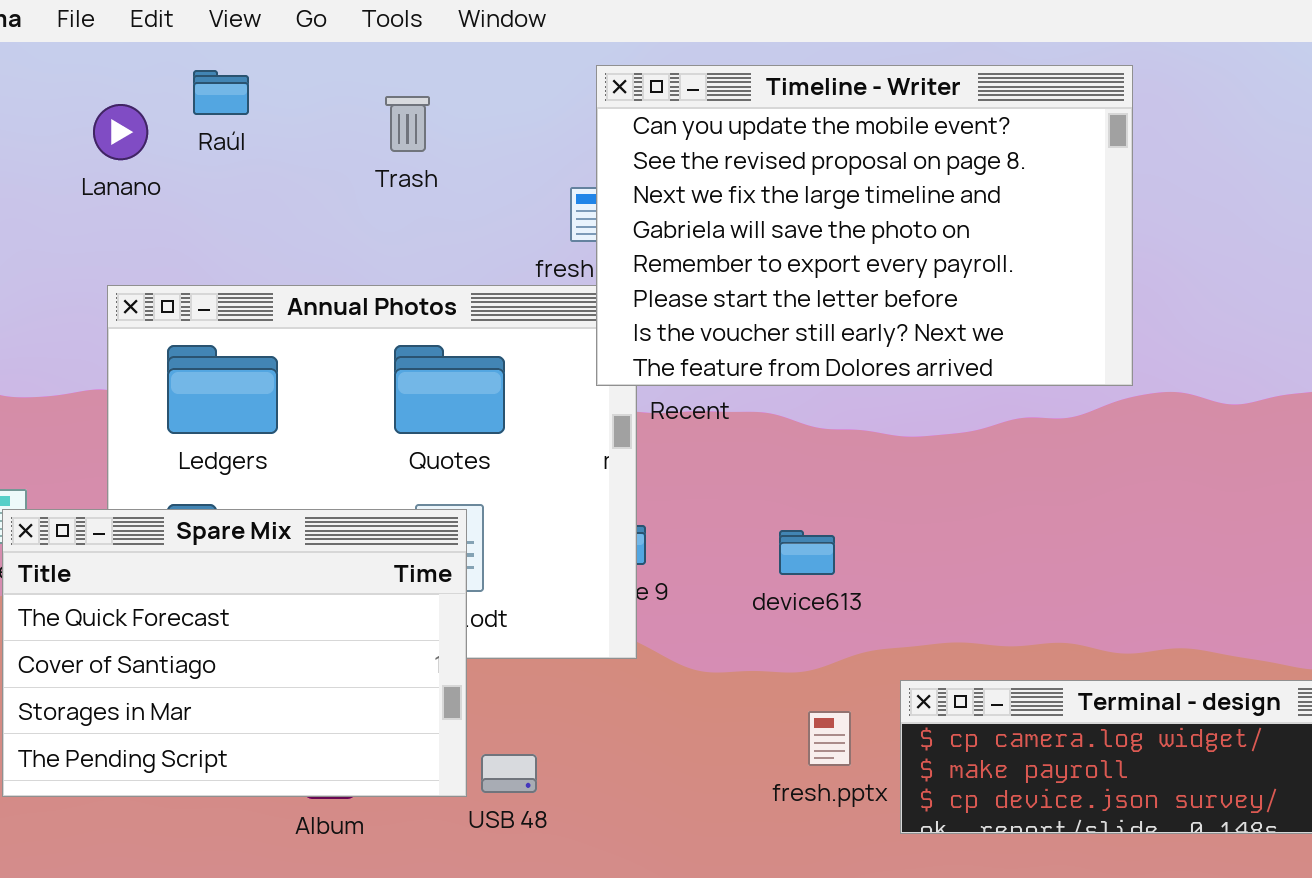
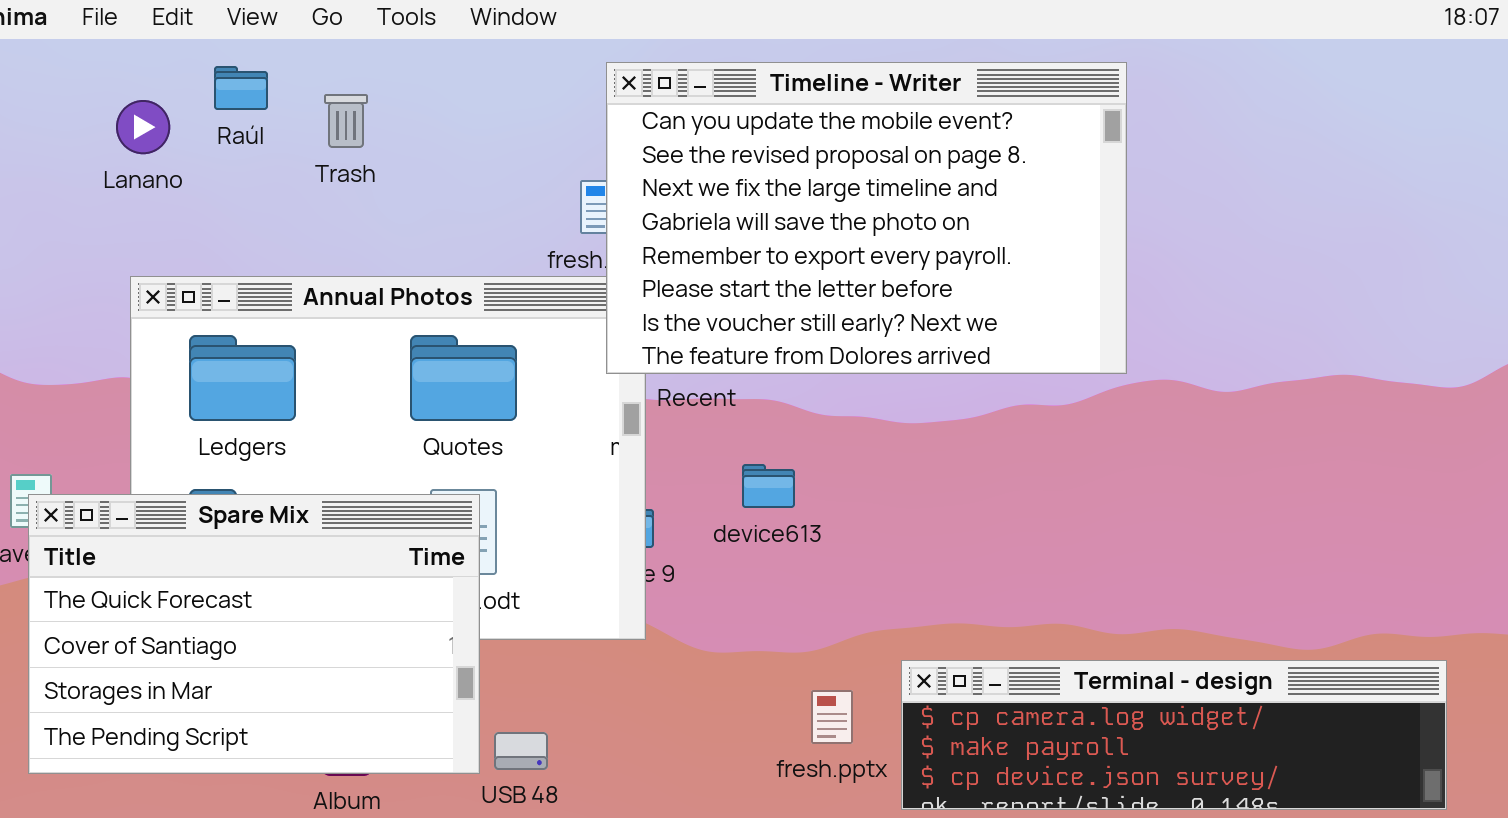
Trash: [385,96,430,152] -> [324,94,368,148], moved
device613: [779,530,835,575] -> [742,464,795,508], moved

